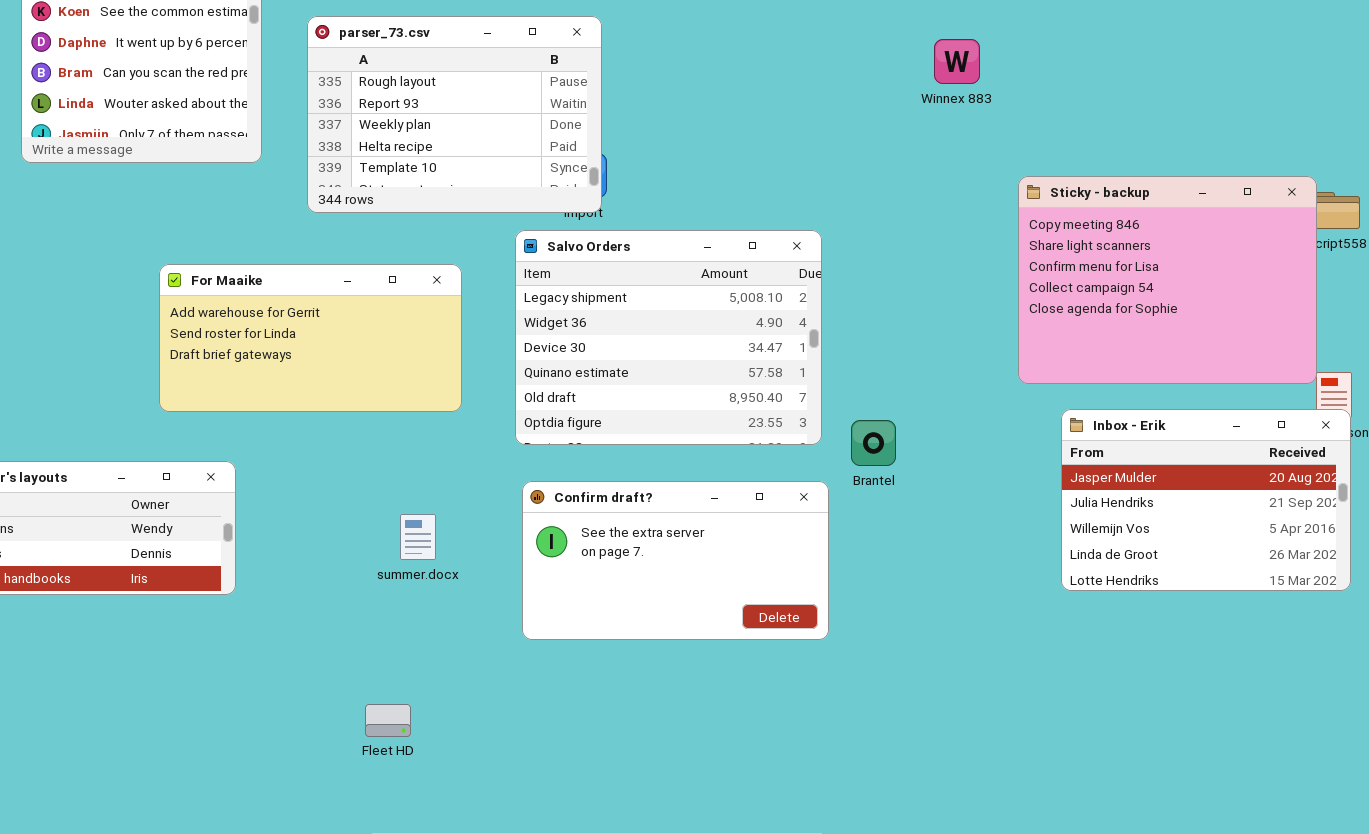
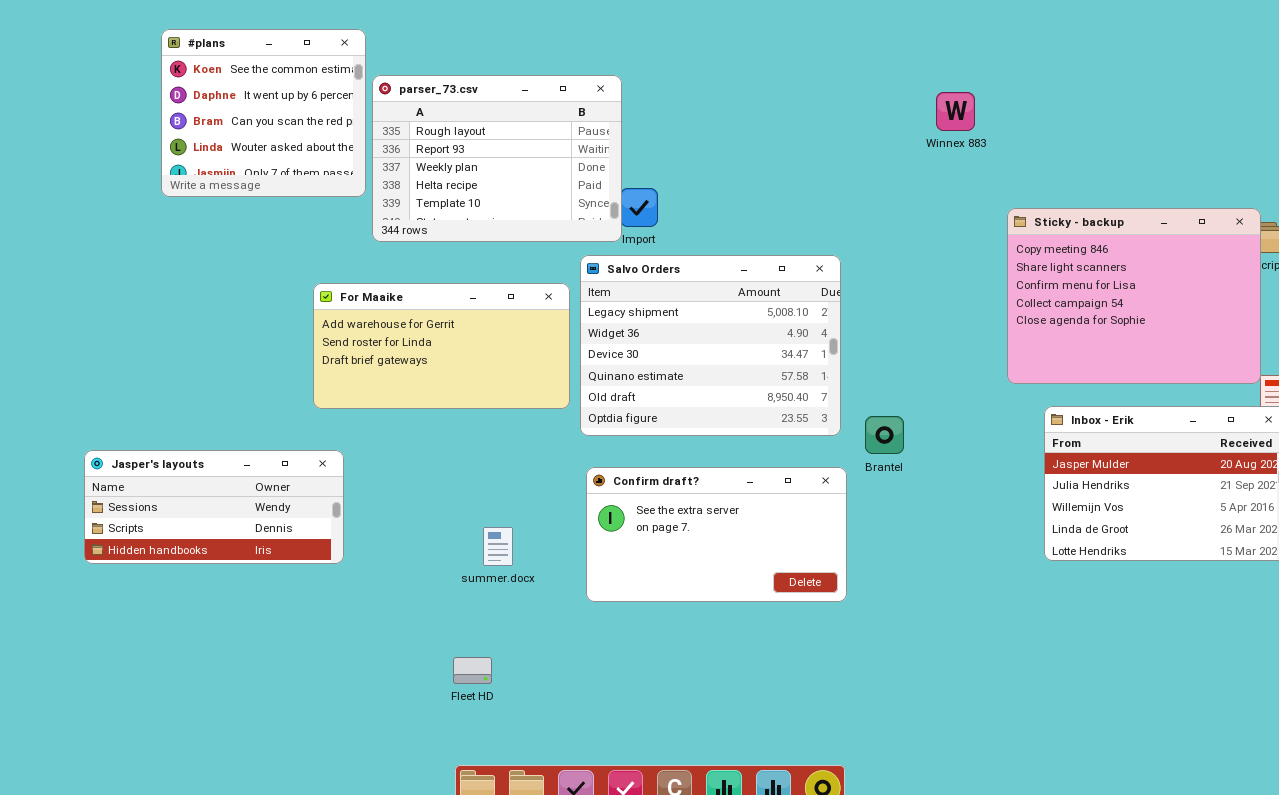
parser_73.csv: [307,16,602,213] -> [372,75,622,242], moved
For Maaike: [159,264,462,412] -> [313,283,570,409], moved
summer.docx: [400,514,436,560] -> [483,527,513,566], moved

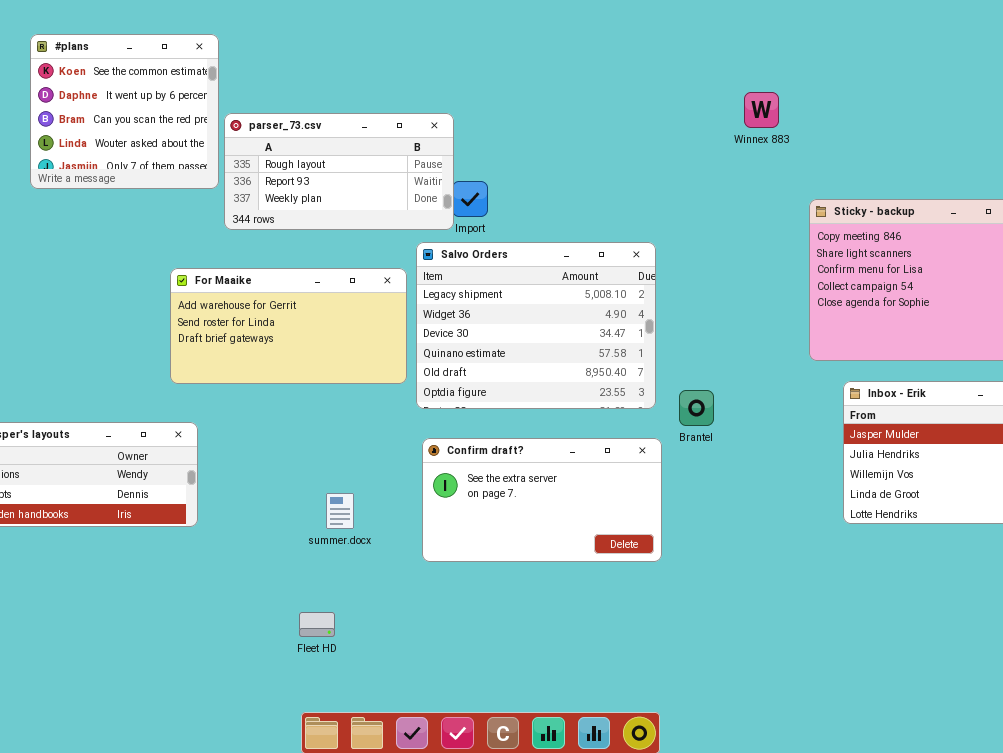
parser_73.csv: [372,75,622,242] -> [224,113,454,230], resized

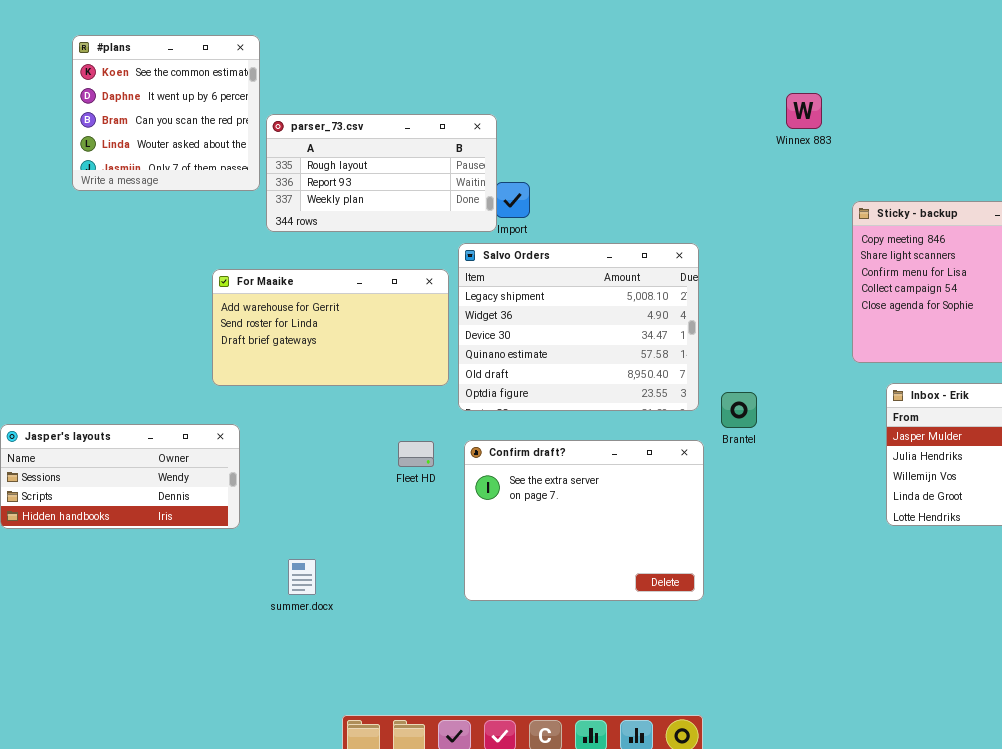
Confirm draft?: [422,438,662,562] -> [464,440,704,601], resized
summer.docx: [326,493,354,529] -> [288,559,316,595], moved
Fleet HD: [299,612,335,637] -> [398,441,434,467], moved

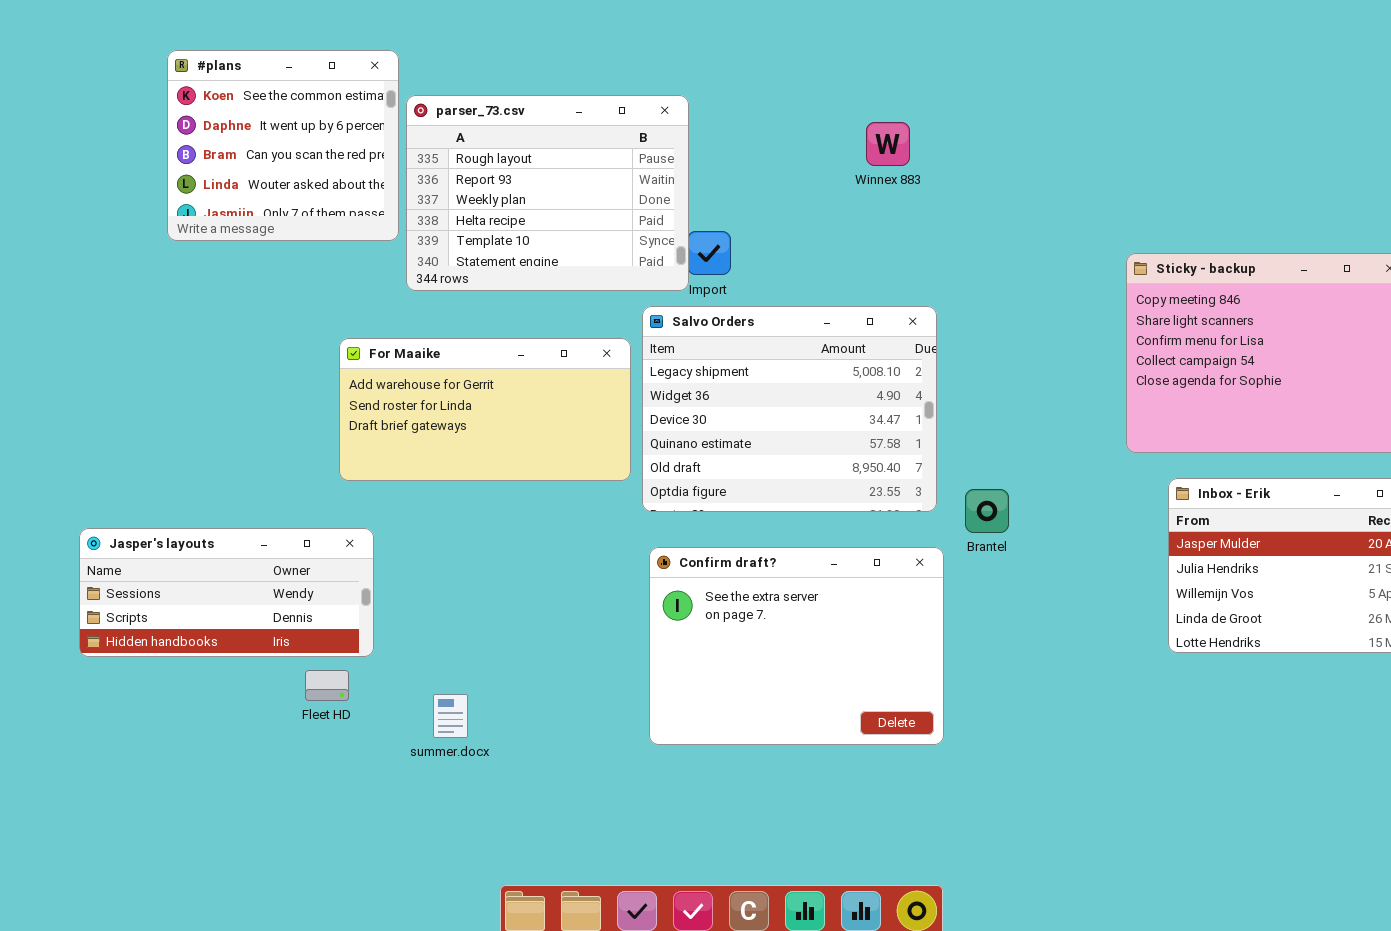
Winnex 883: [786,93,822,129] -> [866,122,910,166], moved
parser_73.csv: [266,114,497,232] -> [406,95,689,291], resized
Fleet HD: [398,441,434,467] -> [305,670,349,701], moved

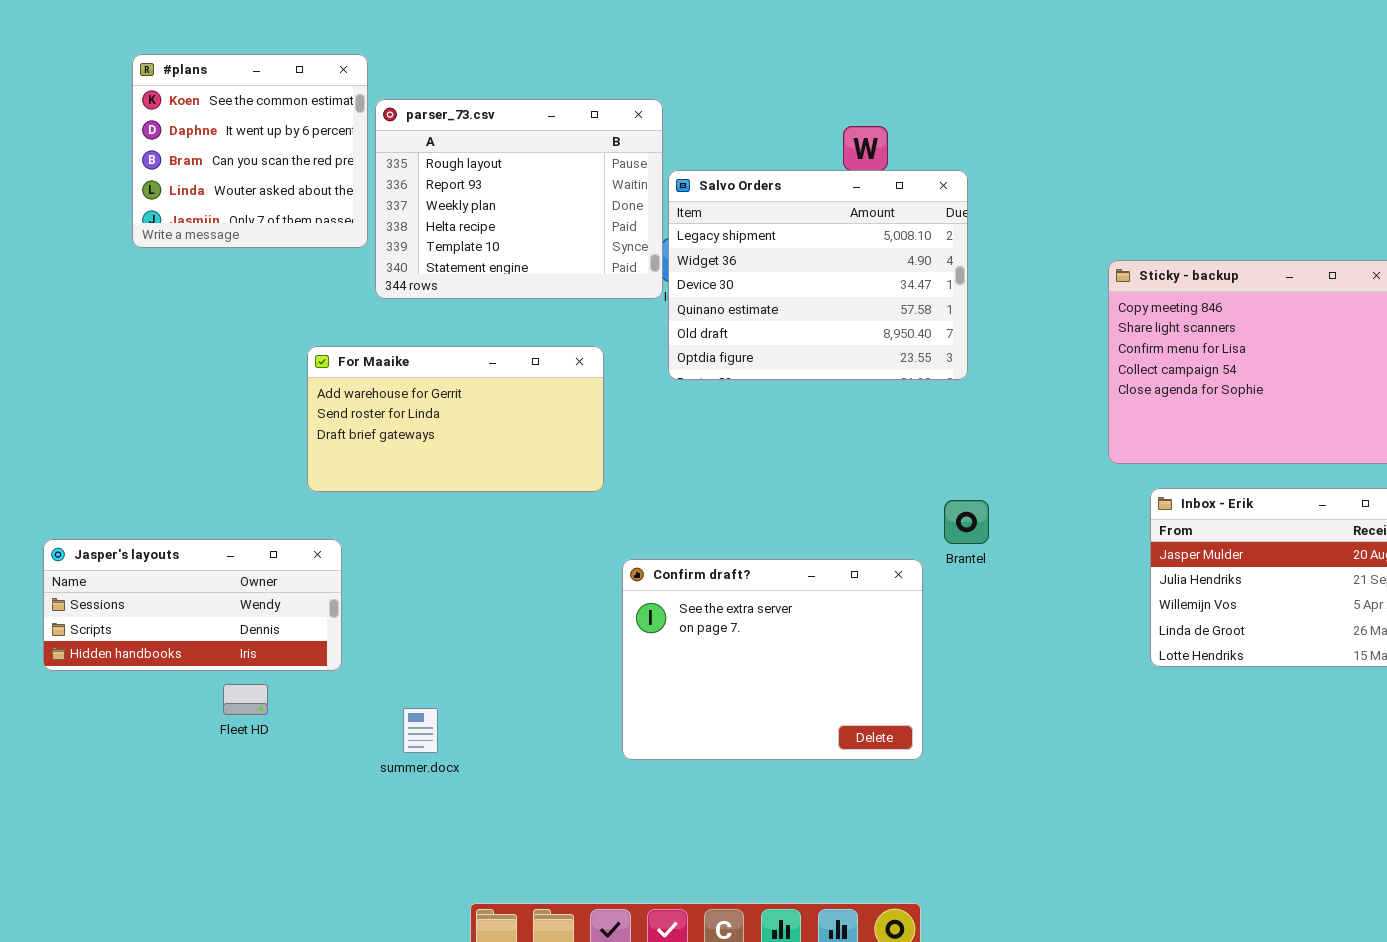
Salvo Orders: [642,306,937,512] -> [668,170,968,380], moved
Fleet HD: [305,670,349,701] -> [223,684,268,715], moved

